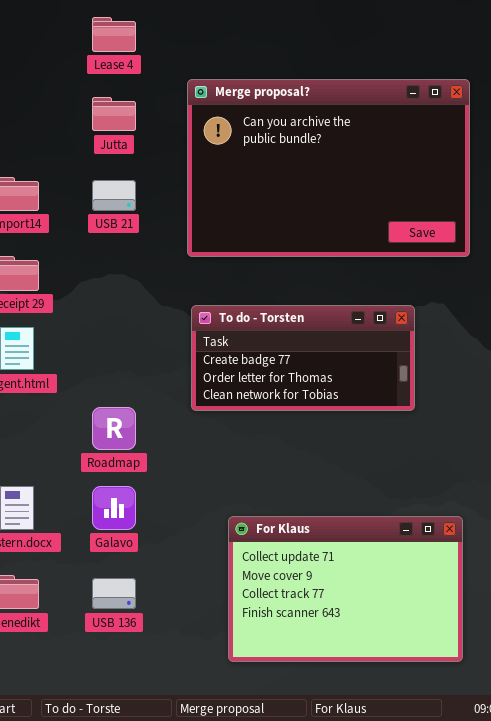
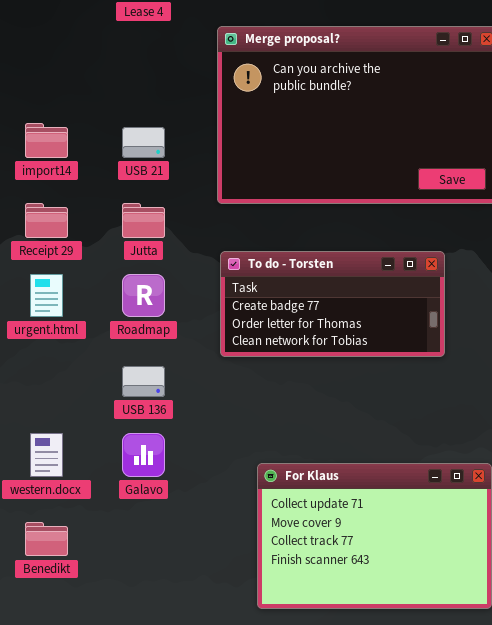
Jutta: [92,97,136,131] -> [122,203,165,238], moved
Roadmap: [92,407,136,450] -> [122,274,165,317], moved
USB 136: [92,578,136,609] -> [122,366,165,397], moved

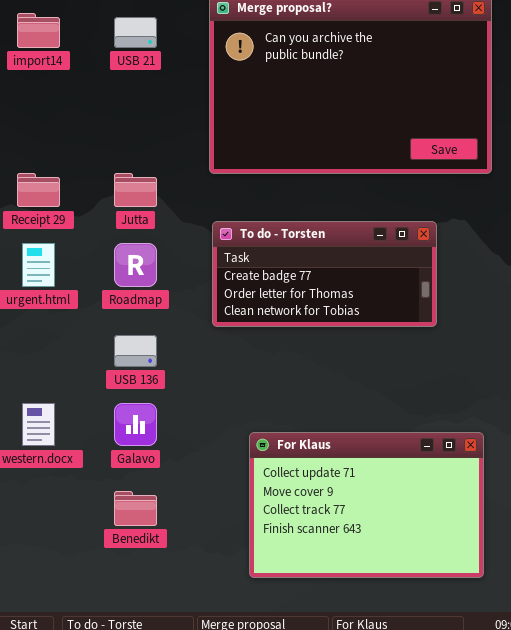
import14: [25,123,68,158] -> [17,13,60,48], moved
USB 21: [122,127,165,158] -> [114,17,157,48], moved
Benedikt: [25,522,68,556] -> [114,491,157,526], moved

